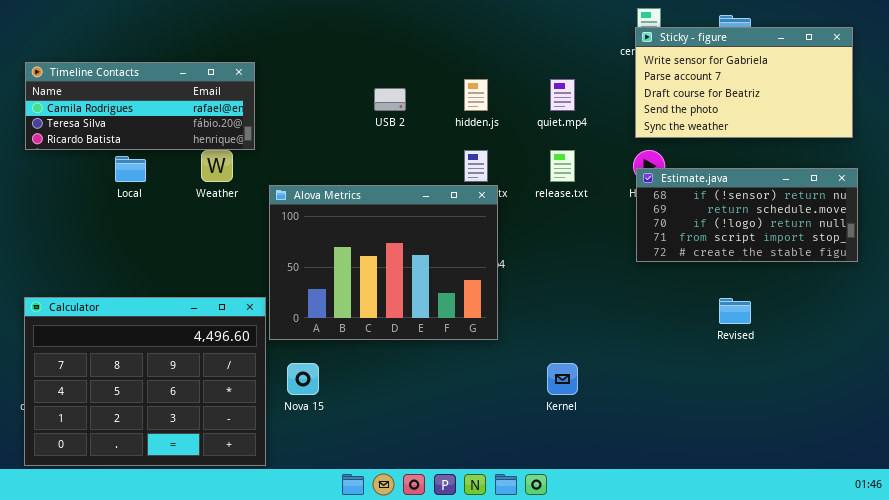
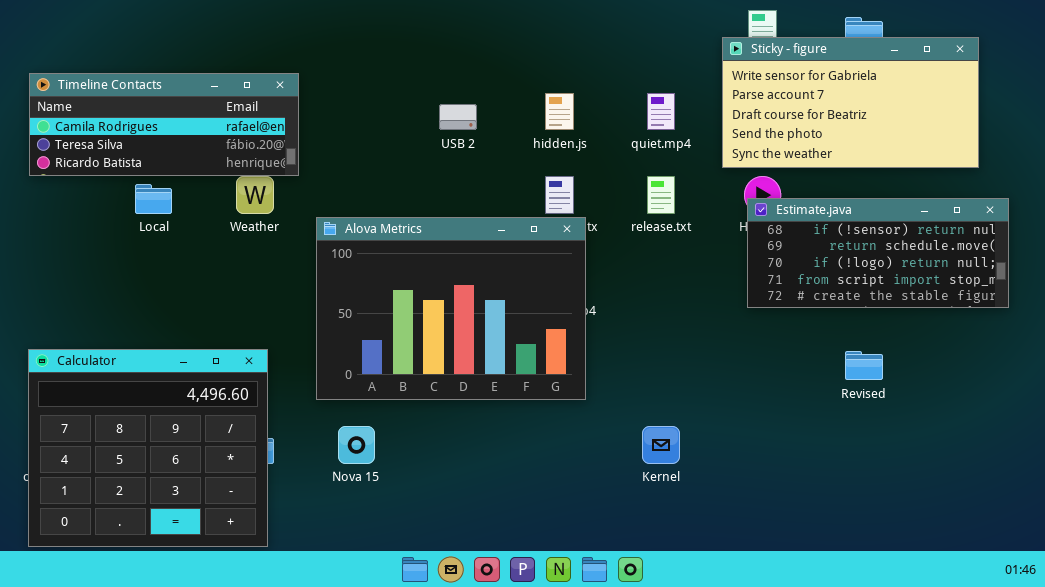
Sticky - figure: [635,27,853,138] -> [722,37,979,168], moved
Calculator: [24,297,266,466] -> [28,349,268,547], resized

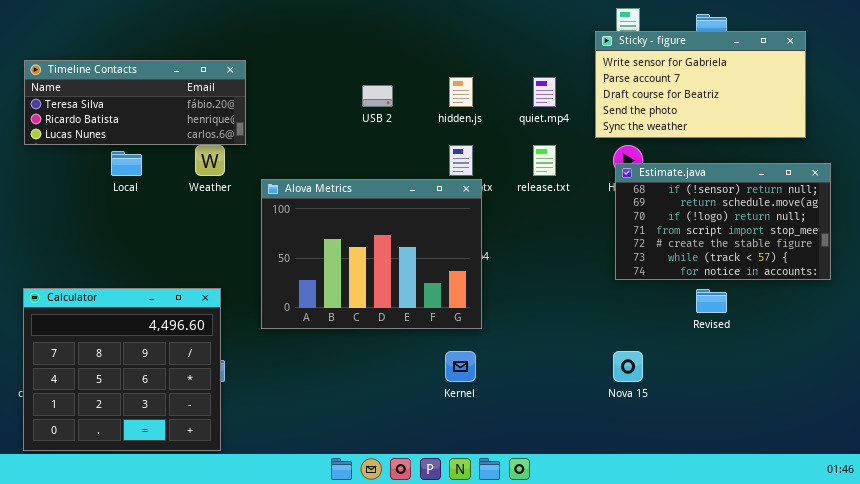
Timeline Contacts: [29,73,299,176] -> [24,60,246,145], scrolled down 1 row
Estimate.java: [747,198,1009,308] -> [615,163,831,280], resized
Nova 15: [338,426,375,464] -> [613,351,643,382], moved
Kernel: [642,426,680,464] -> [445,351,476,382], moved

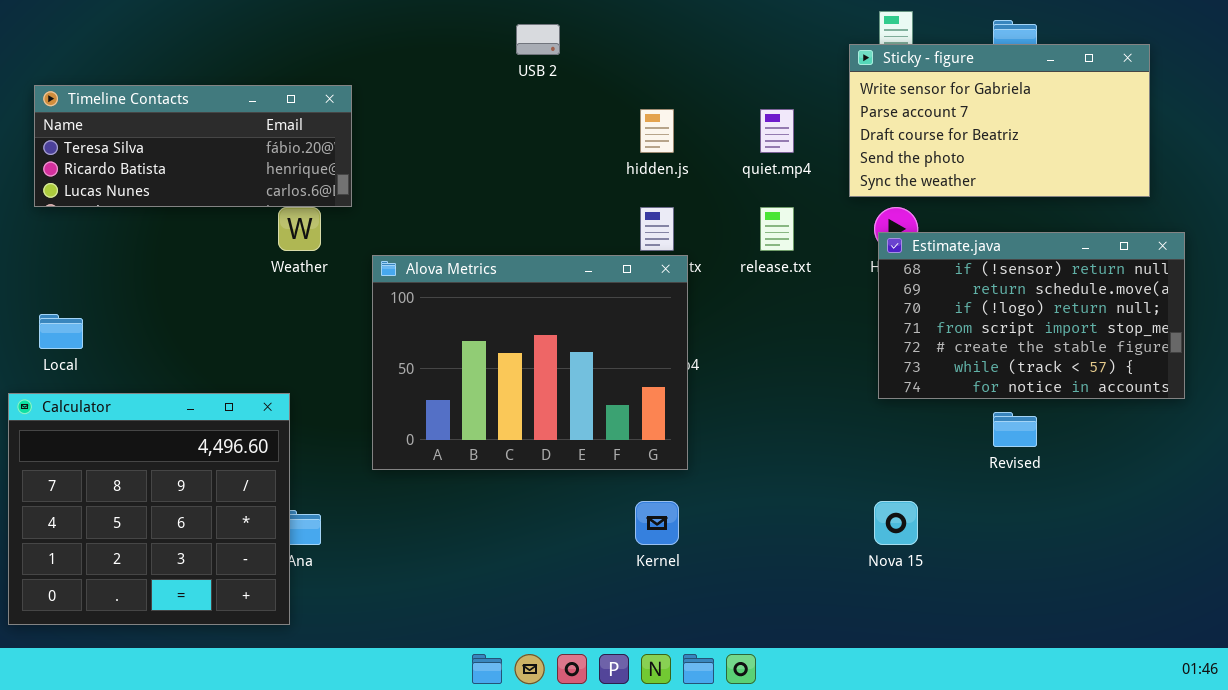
USB 2: [362,85,393,107] -> [516,24,560,55], moved
Local: [111,151,142,176] -> [39,314,83,349], moved
Calculator: [23,288,221,451] -> [8,393,290,625], moved

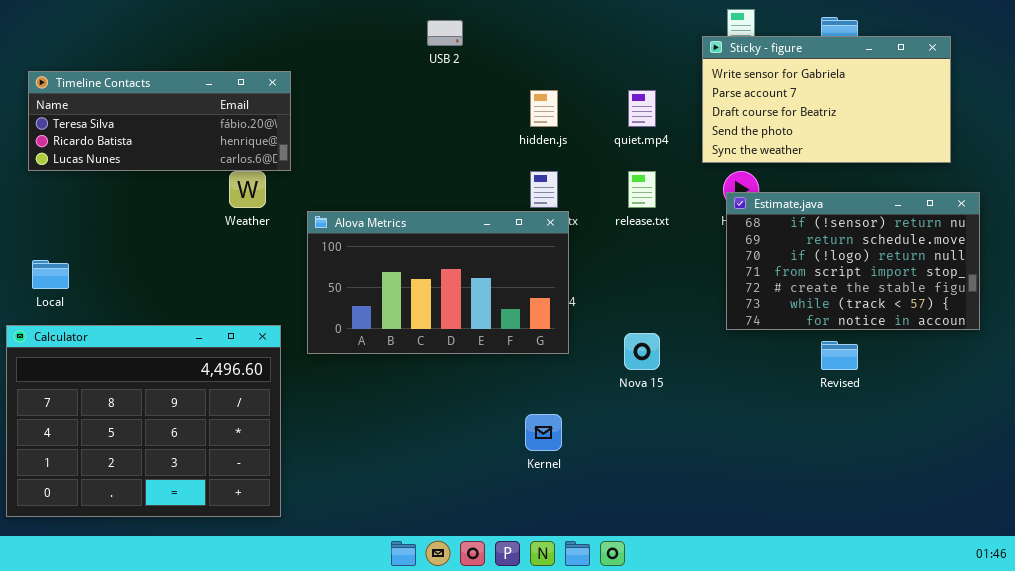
Alova Metrics: [372,255,688,470] -> [307,211,569,354], resized
Calculator: [8,393,290,625] -> [6,325,281,517], resized
Nova 15: [874,501,918,545] -> [624,333,660,370], moved

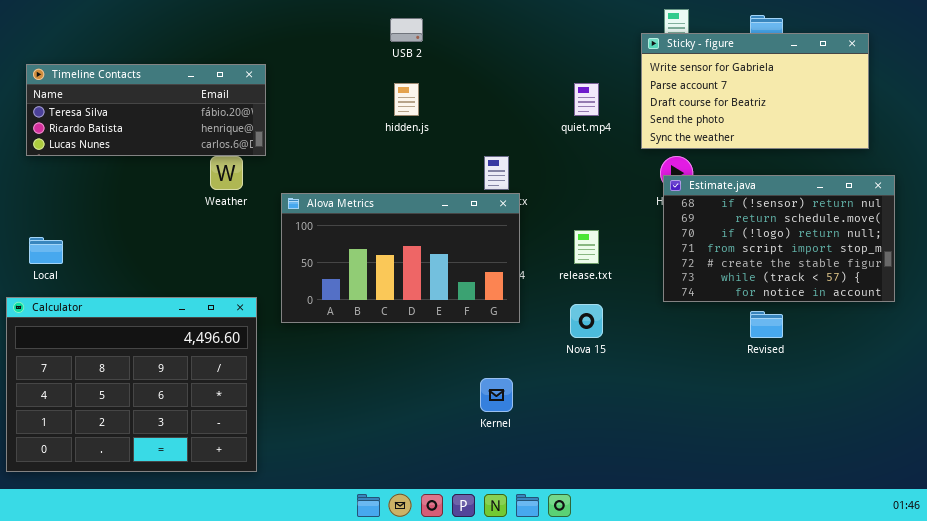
hidden.js: [530,90,558,127] -> [394,83,419,116], moved
release.txt: [628,171,656,208] -> [574,230,599,264], moved

